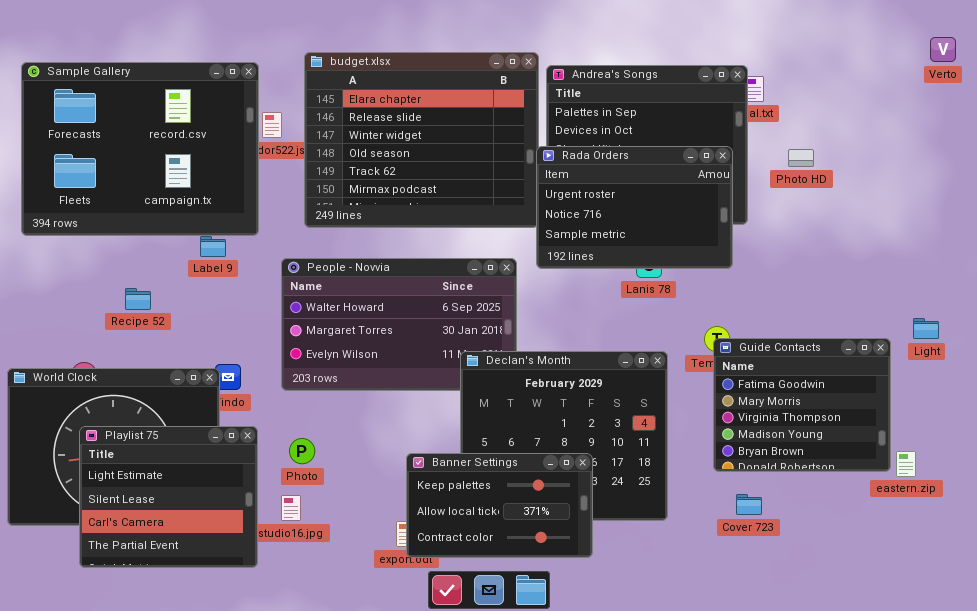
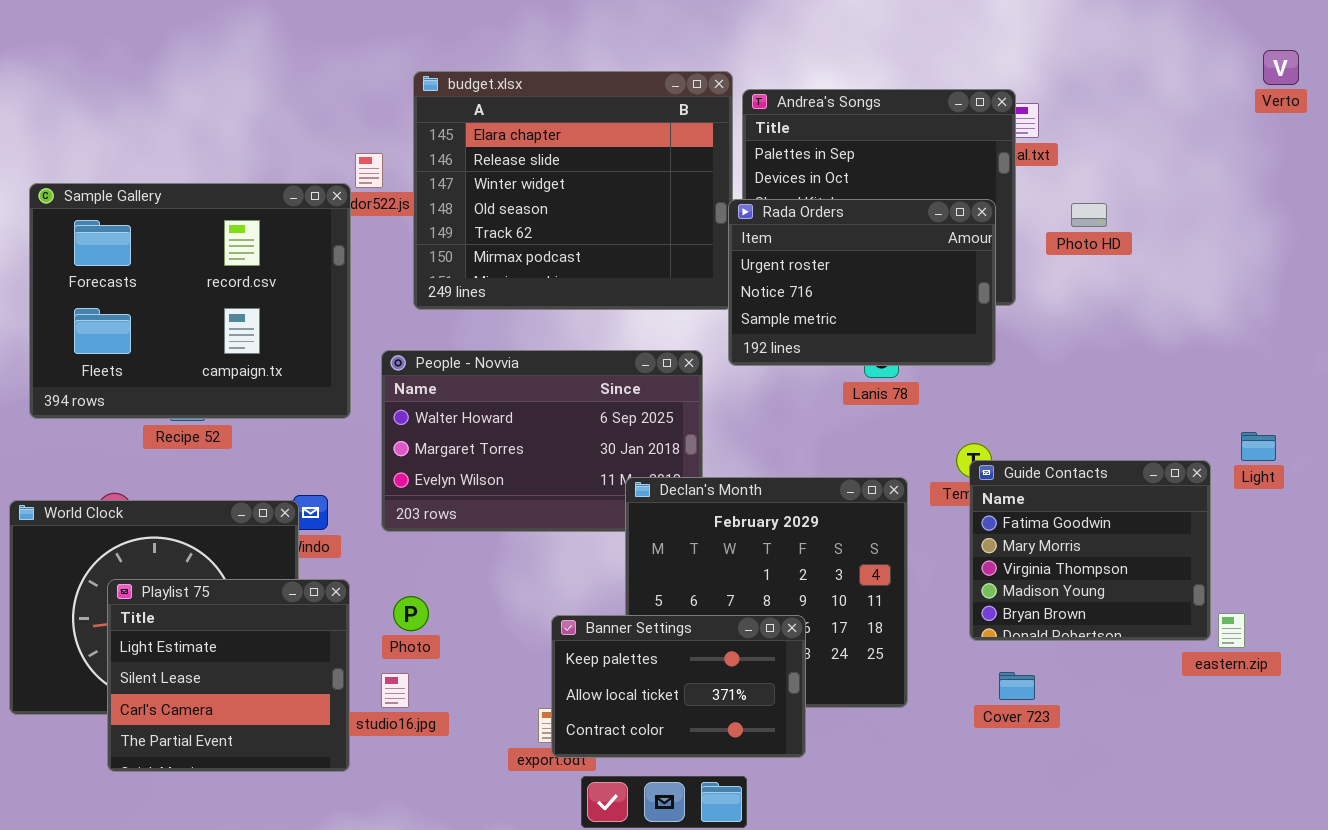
Sample Gallery: [21,62,259,236] -> [29,183,351,419], moved

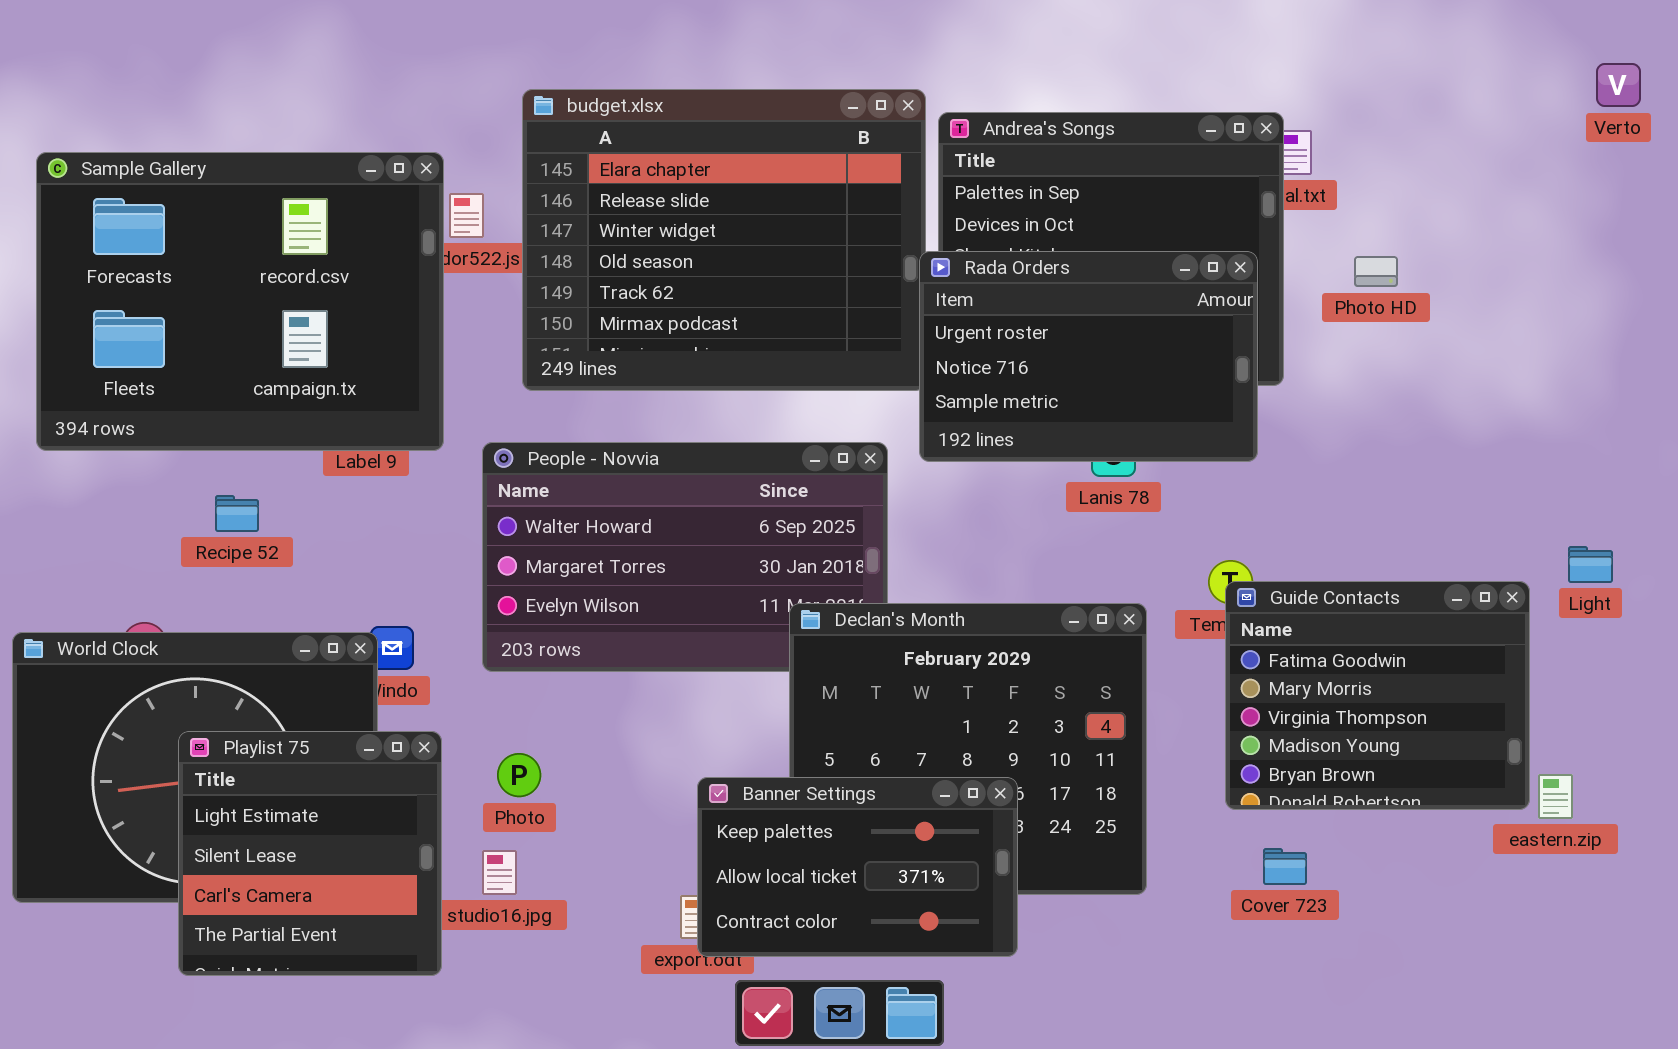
Sample Gallery: [29,183,351,419] -> [36,152,444,451], moved
Playlist 75: [107,579,350,772] -> [178,731,442,976], resized

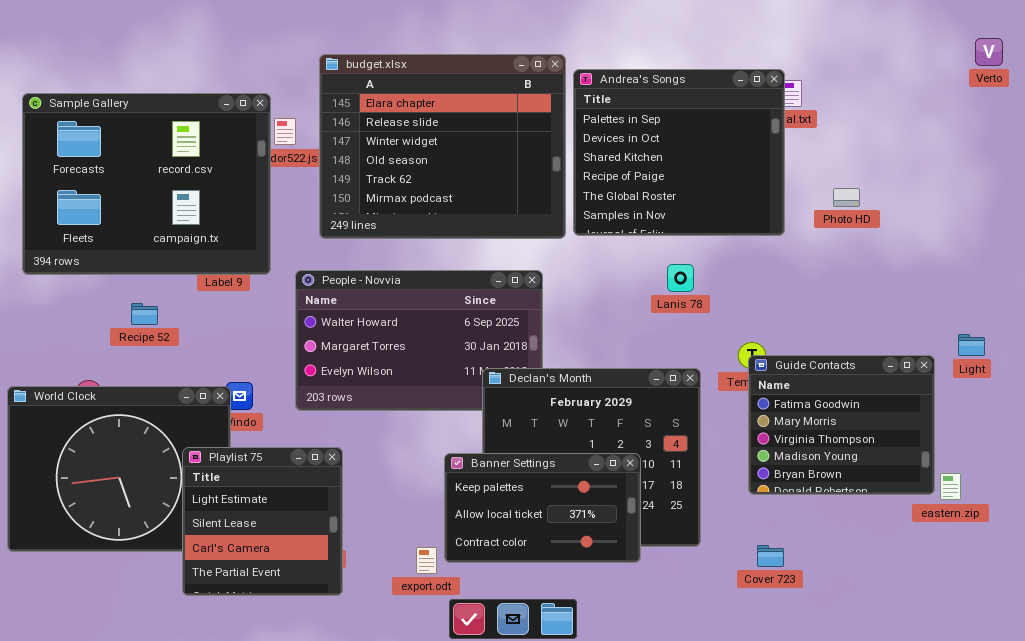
Rada Orders: [919,251,1258,462] -> none, closed
Photo HD: [1354,256,1398,287] -> [833,188,860,207], moved
Playlist 75: [178,731,442,976] -> [182,447,343,596], moved
Banner Settings: [697,777,1018,957] -> [444,453,641,563], moved
Cover 723: [1263,848,1307,885] -> [757,545,784,567], moved

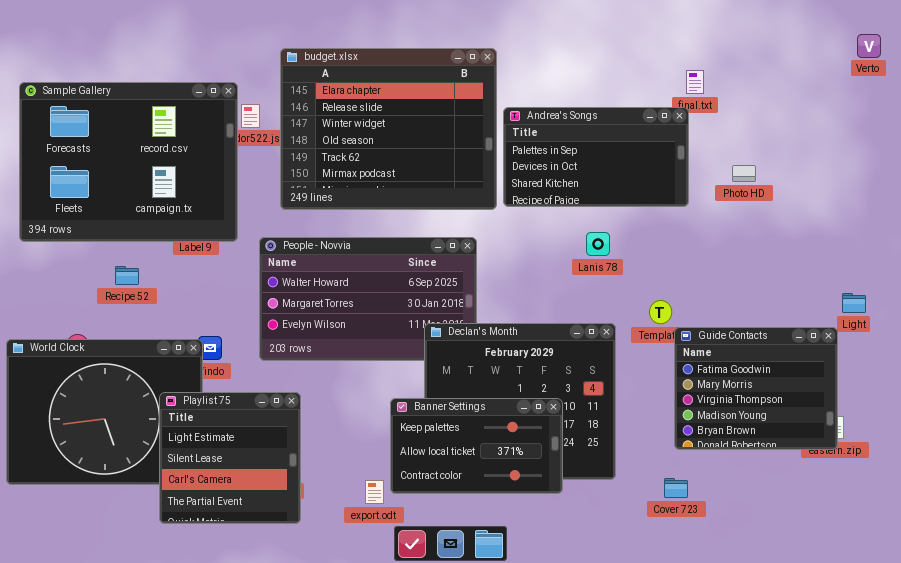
Andrea's Songs: [573,69,785,236] -> [503,107,689,207], resized
Guide Contacts: [748,355,935,495] -> [674,327,838,450], moved

